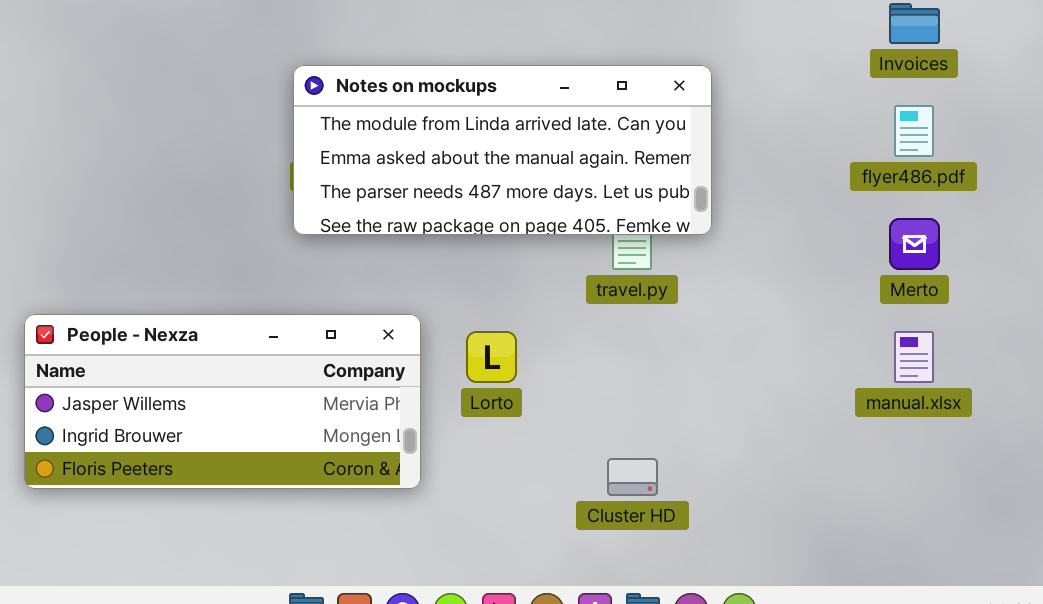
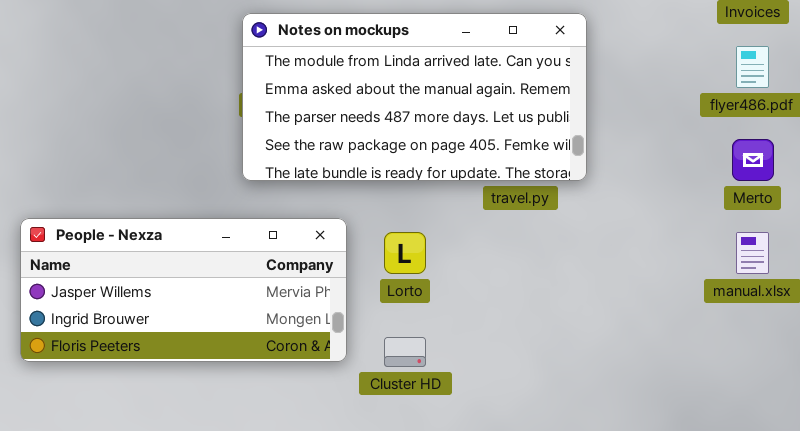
Notes on mockups: [293,65,712,235] -> [242,13,587,181], resized
Cluster HD: [607,458,658,496] -> [384,337,426,367], moved

